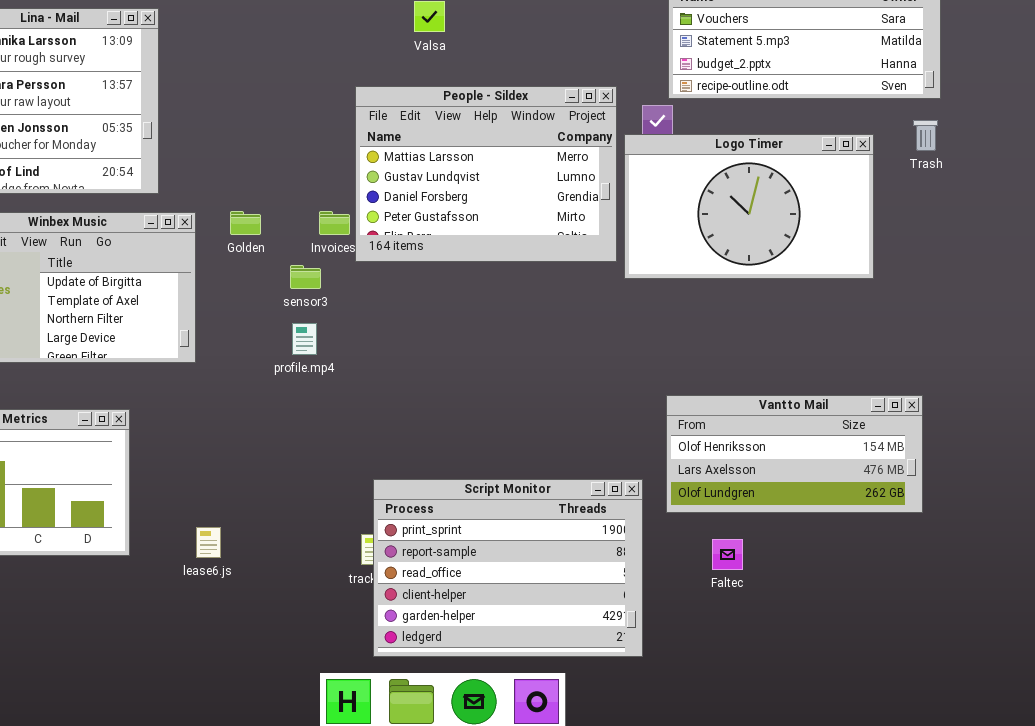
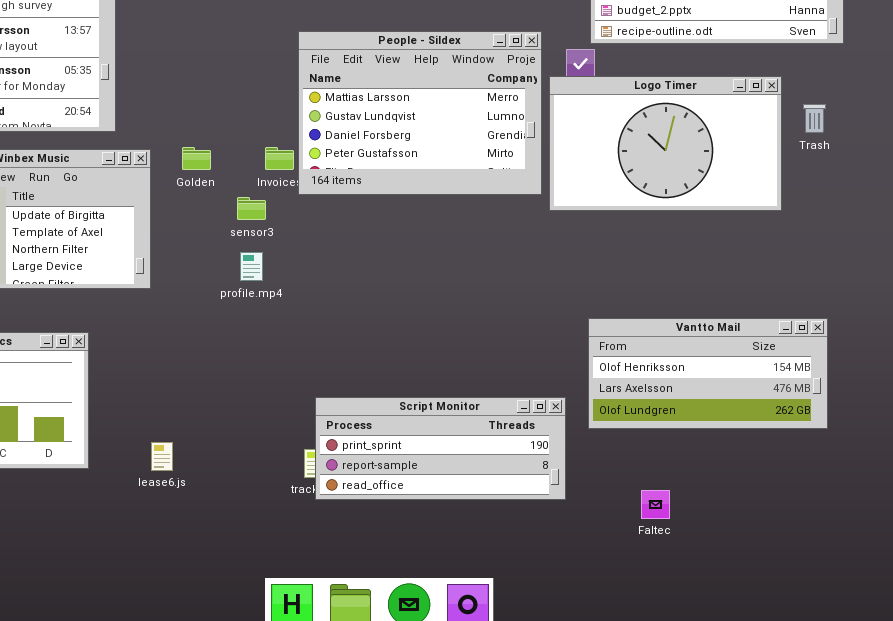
Trash: [913,120,938,151] -> [803,104,826,133], moved
Script Monitor: [373,479,643,657] -> [315,397,566,500], resized
Faltec: [712,539,743,570] -> [641,490,670,519], moved

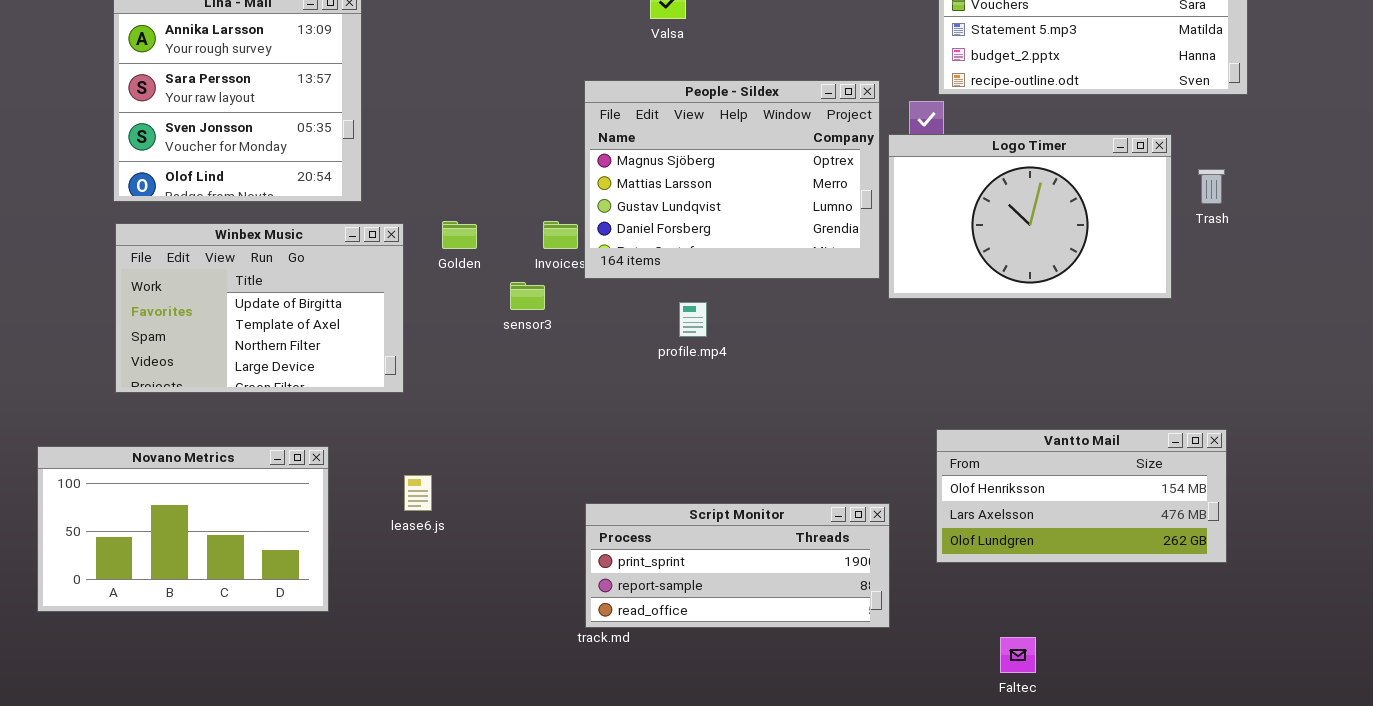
People - Sildex: [298,31,542,195] -> [584,80,880,279], scrolled up 1 row
profile.mp4: [240,252,263,281] -> [679,302,707,337], moved
Script Monitor: [315,397,566,500] -> [585,503,890,628], moved
lease6.js: [151,442,173,471] -> [404,475,432,511], moved

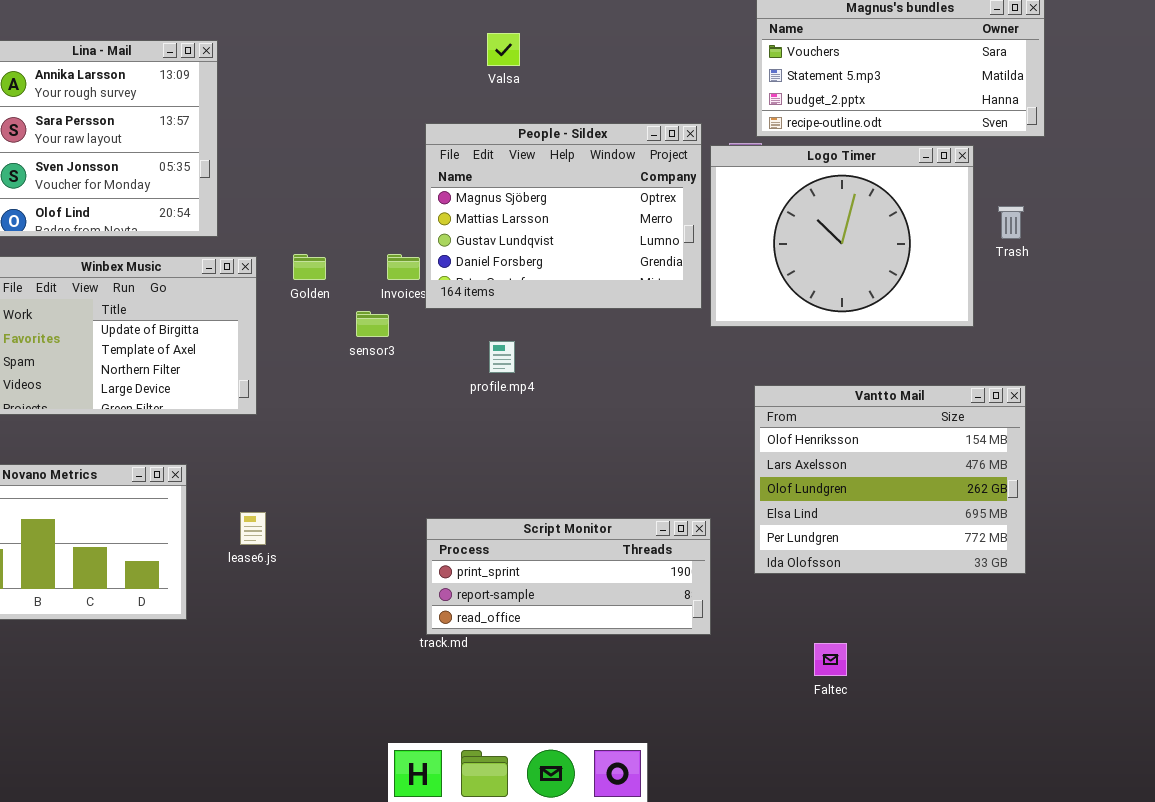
Logo Timer: [888,134,1172,299] -> [710,145,974,327], resized
profile.mp4: [679,302,707,337] -> [489,341,515,373], moved
Vantto Mail: [936,429,1227,563] -> [754,385,1026,574], resized
lease6.js: [404,475,432,511] -> [240,512,266,545], moved

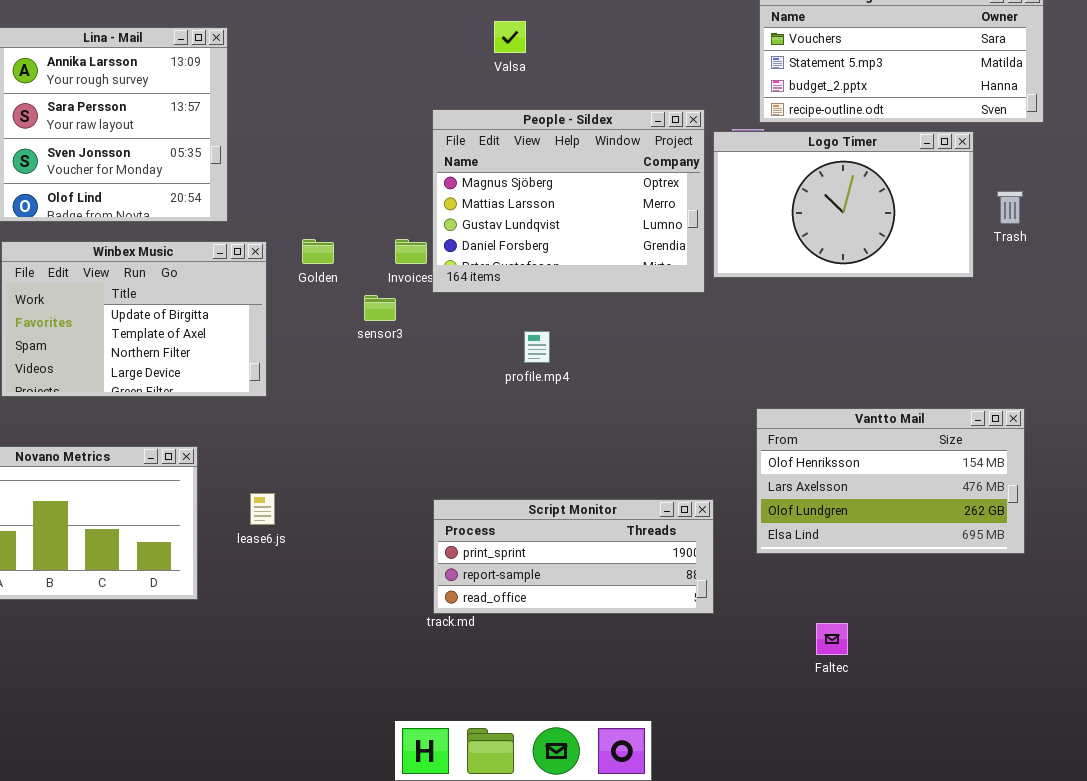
Logo Timer: [710,145,974,327] -> [713,131,974,278], resized
profile.mp4: [489,341,515,373] -> [524,331,550,363], moved
Vantto Mail: [754,385,1026,574] -> [756,408,1025,554], resized

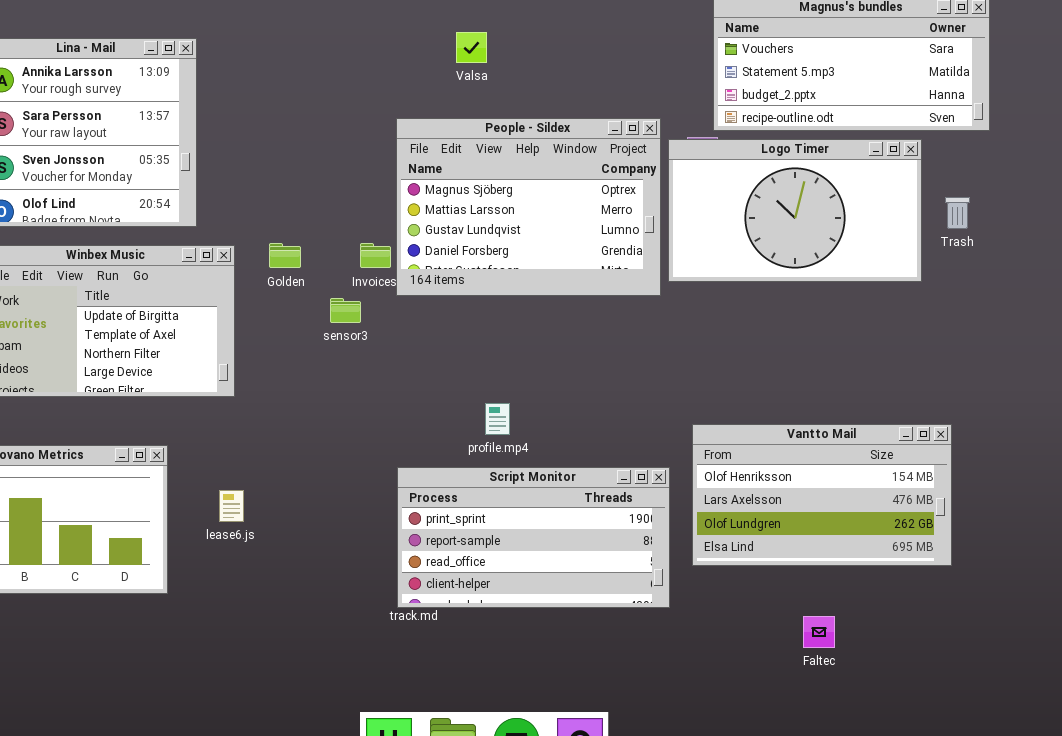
profile.mp4: [524,331,550,363] -> [485,403,510,435], moved
Vantto Mail: [756,408,1025,554] -> [692,424,952,566], moved
Script Monitor: [433,499,714,614] -> [397,467,670,608], resized
Faltec: [816,623,848,655] -> [803,616,835,648], moved

